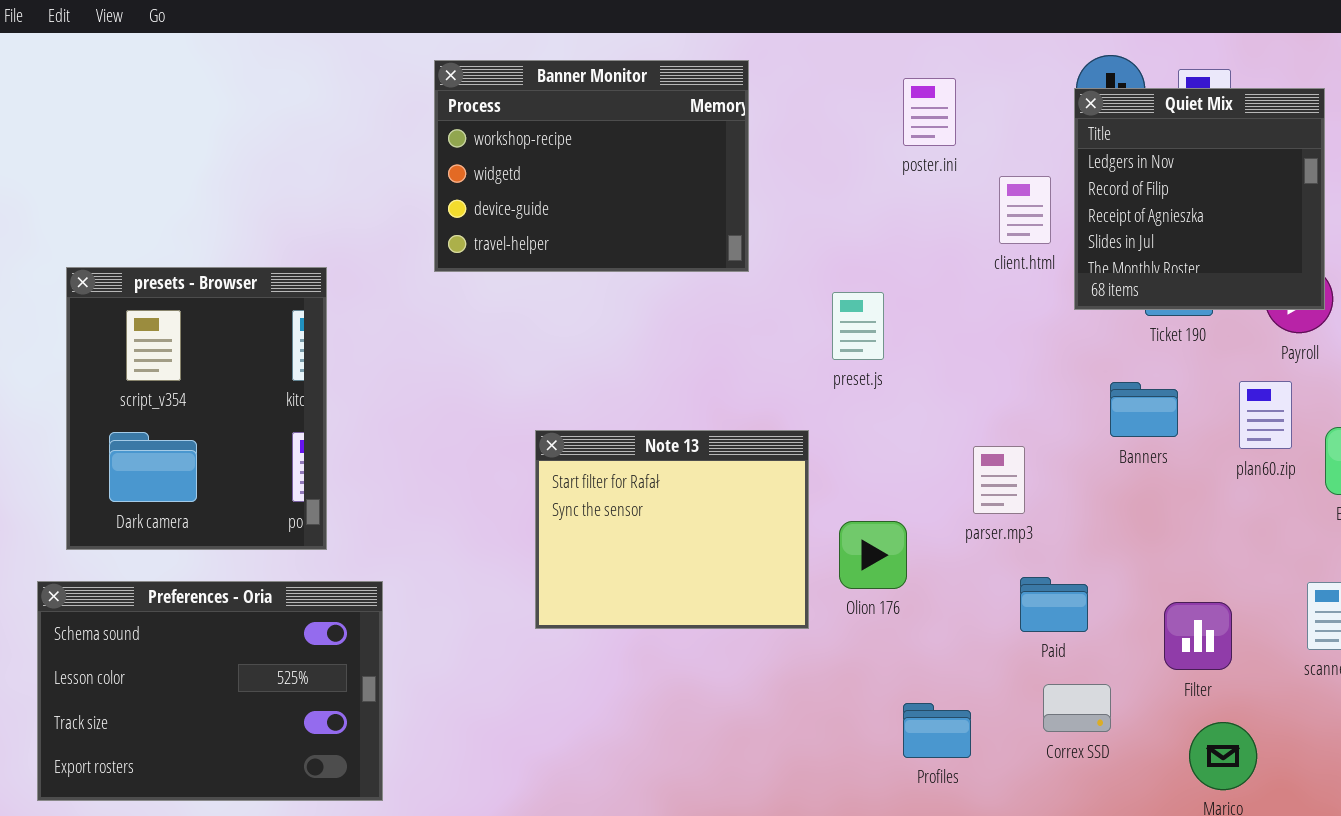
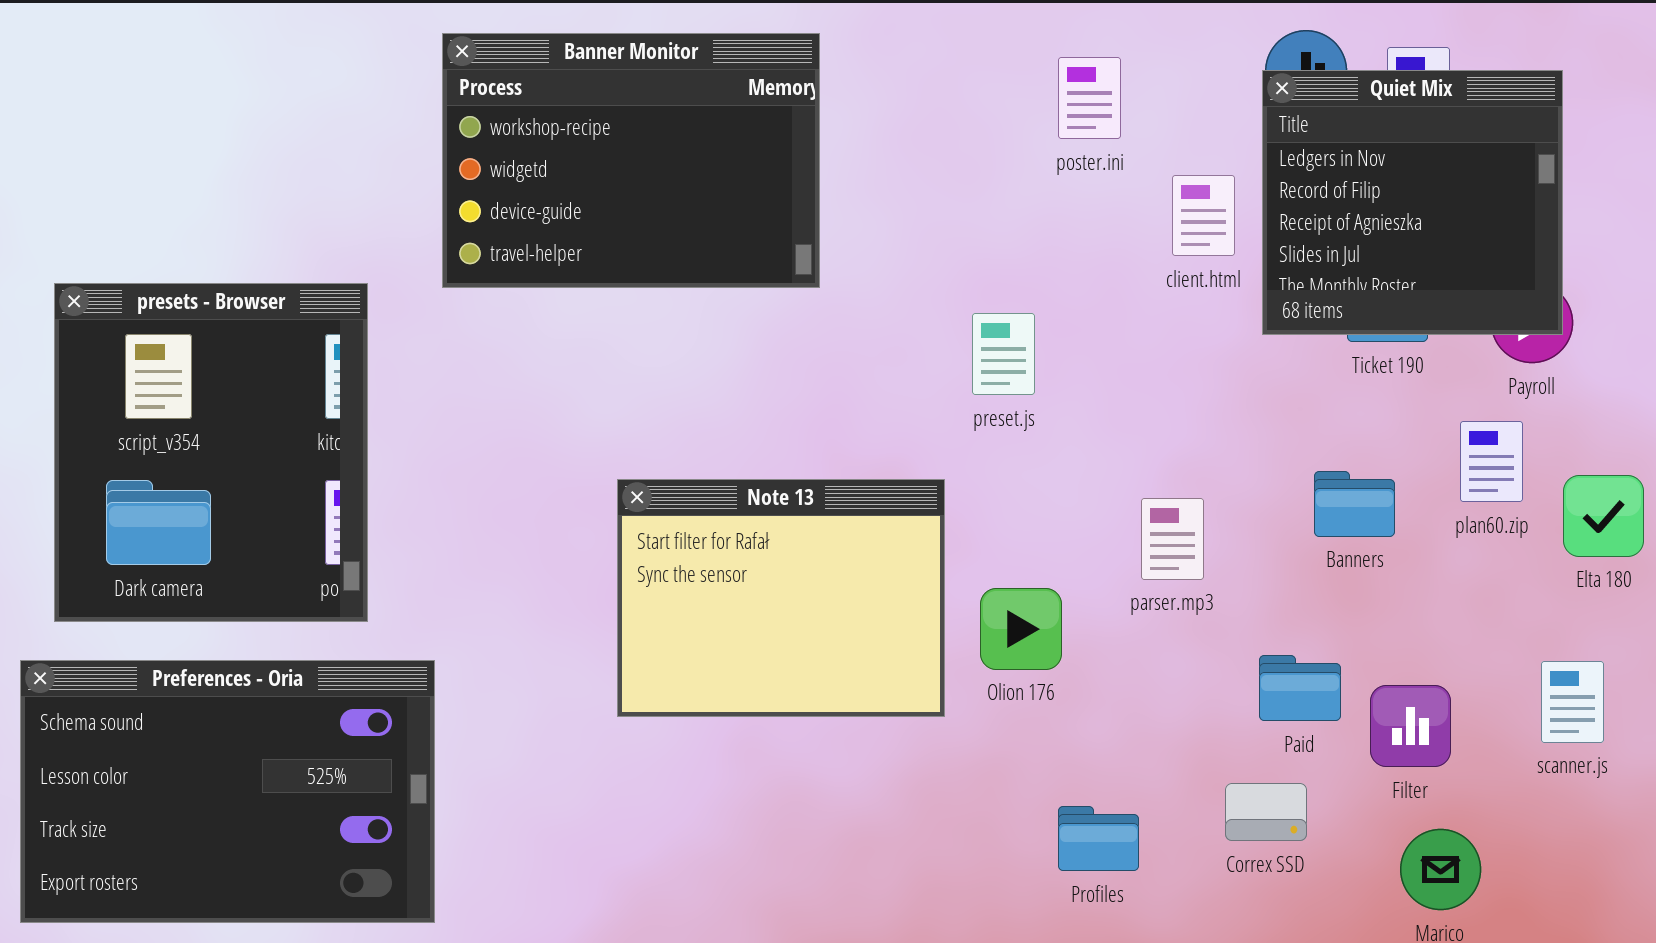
Banner Monitor: [434,60,749,272] -> [442,33,820,288], moved
Banners: [1110,382,1178,437] -> [1314,471,1395,537], moved
Paid: [1020,577,1088,632] -> [1259,655,1341,721], moved

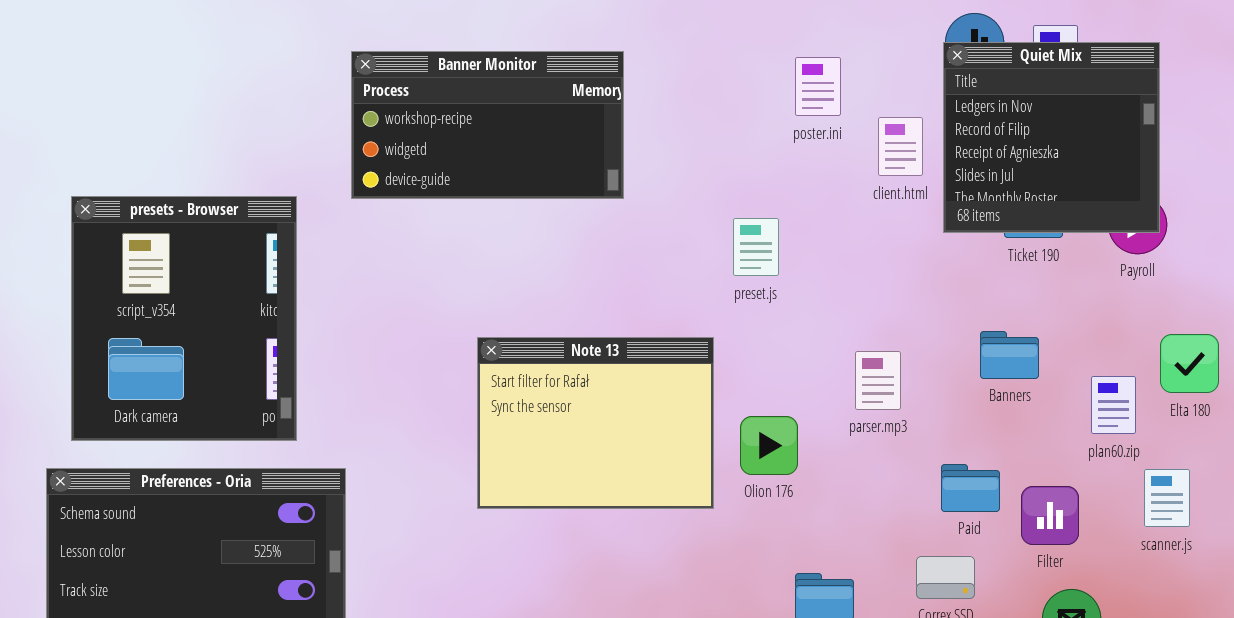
Banner Monitor: [442,33,820,288] -> [351,51,624,199], resized
poster.ini: [1058,57,1121,139] -> [795,57,841,116], moved
plan60.zip: [1460,421,1523,502] -> [1091,376,1136,434], moved

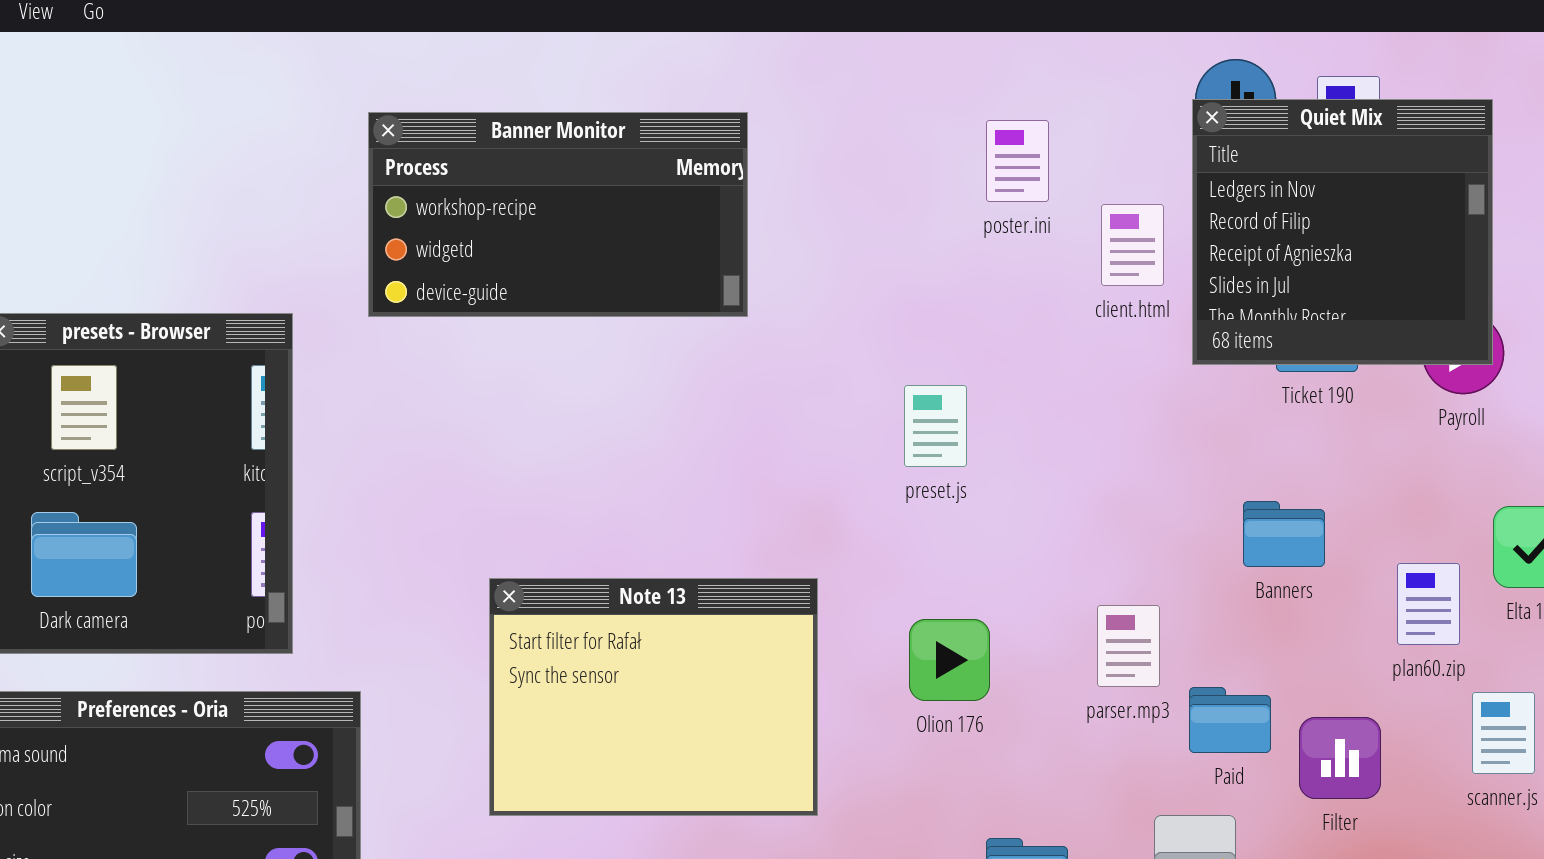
preset.js: [733,218,779,276] -> [904,385,967,467], moved
Note 13: [477,337,714,509] -> [489,578,818,816], moved
parser.mp3: [855,351,901,410] -> [1097,605,1160,687], moved

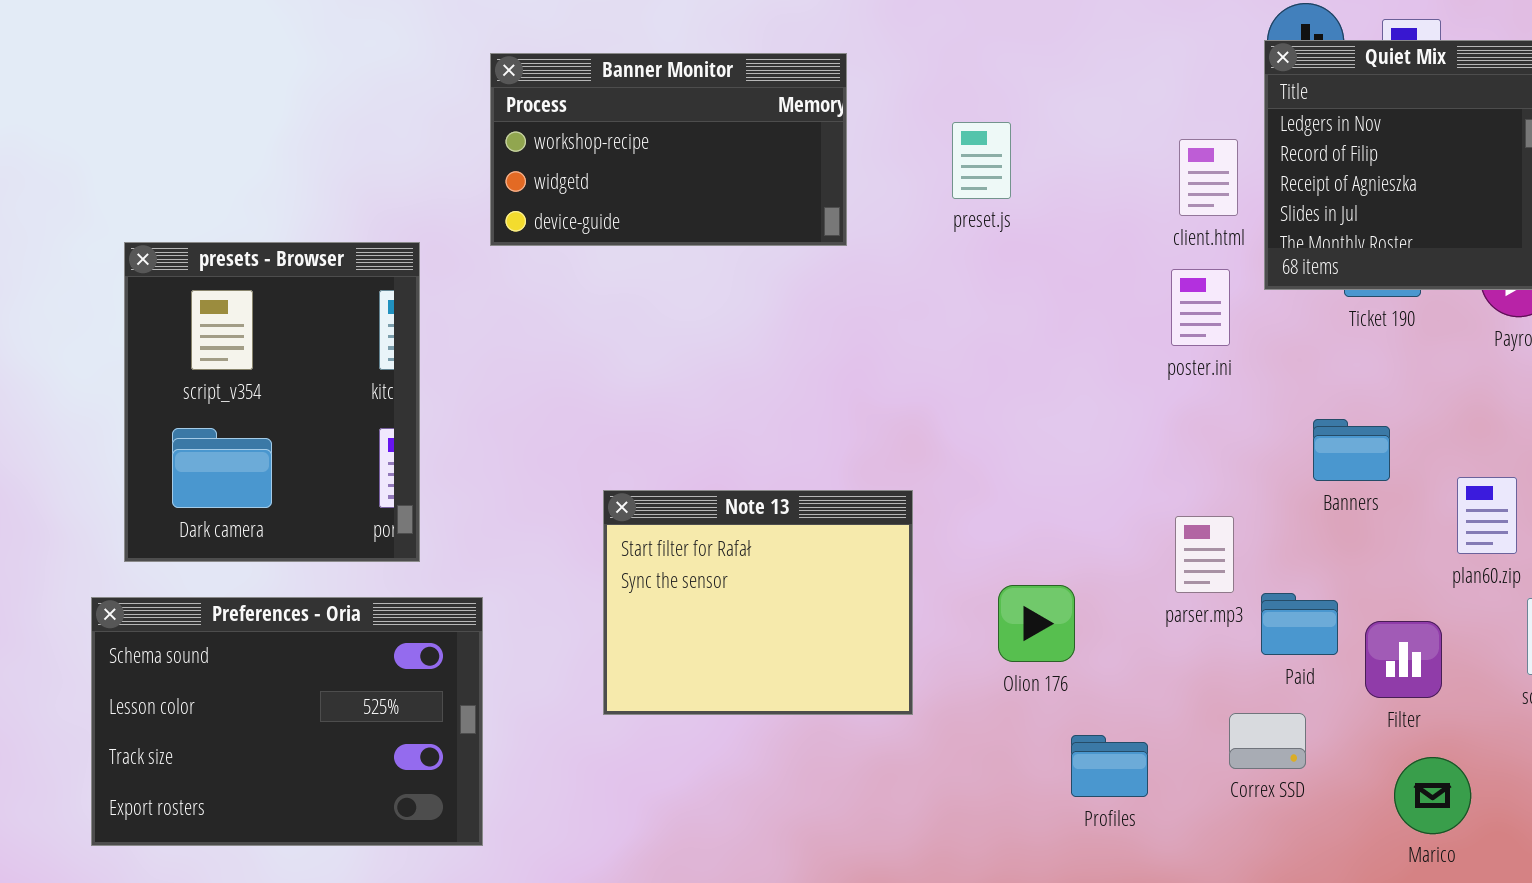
poster.ini: [986,120,1049,202] -> [1171,269,1230,346], moved
preset.js: [904,385,967,467] -> [952,122,1011,199], moved
Olion 176: [909,619,990,701] -> [998,585,1075,662], moved

